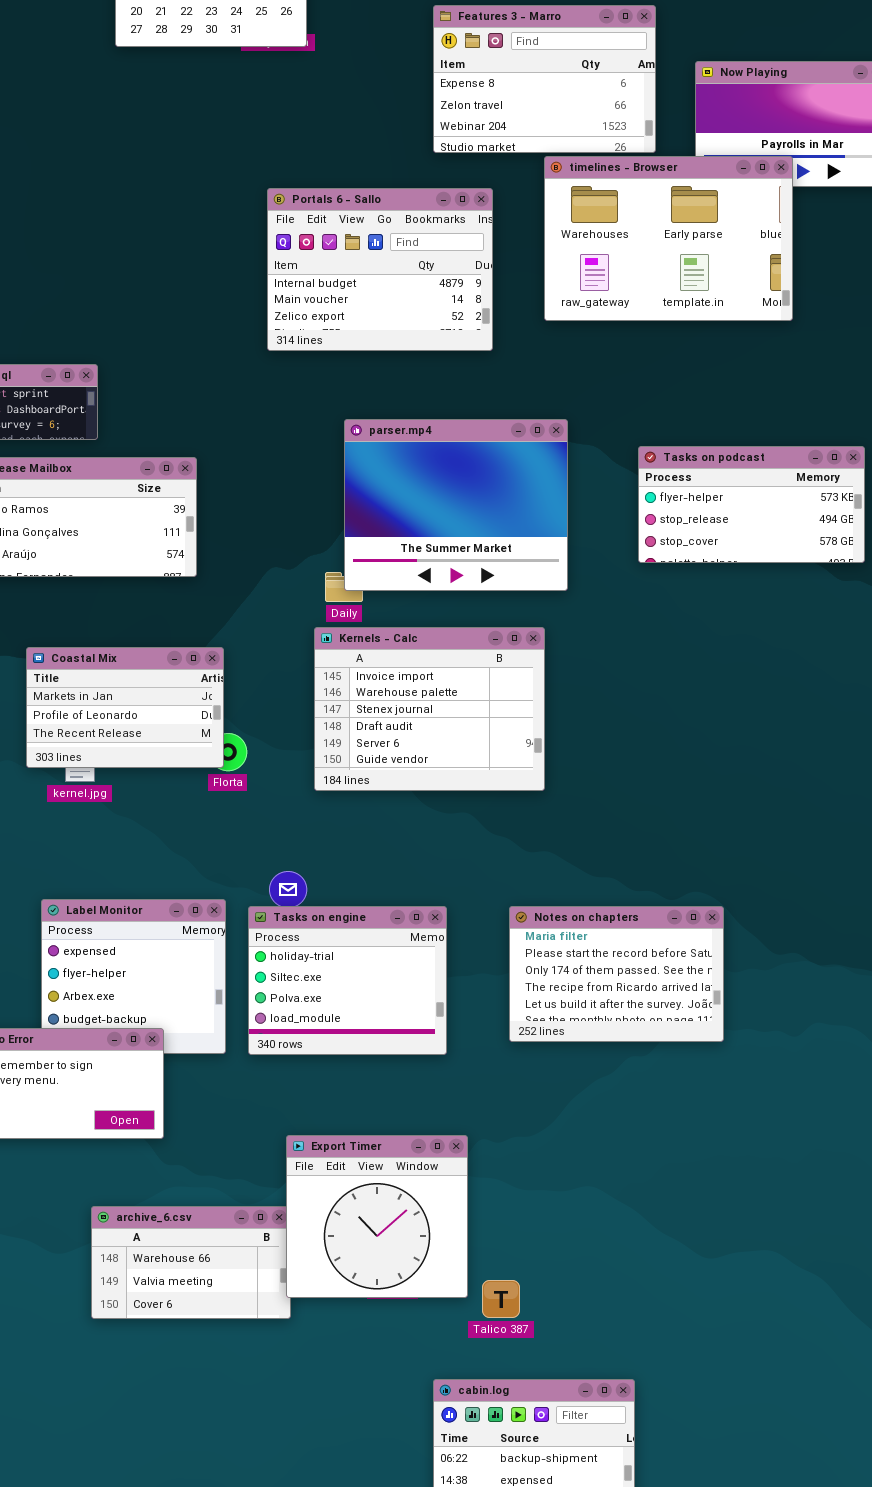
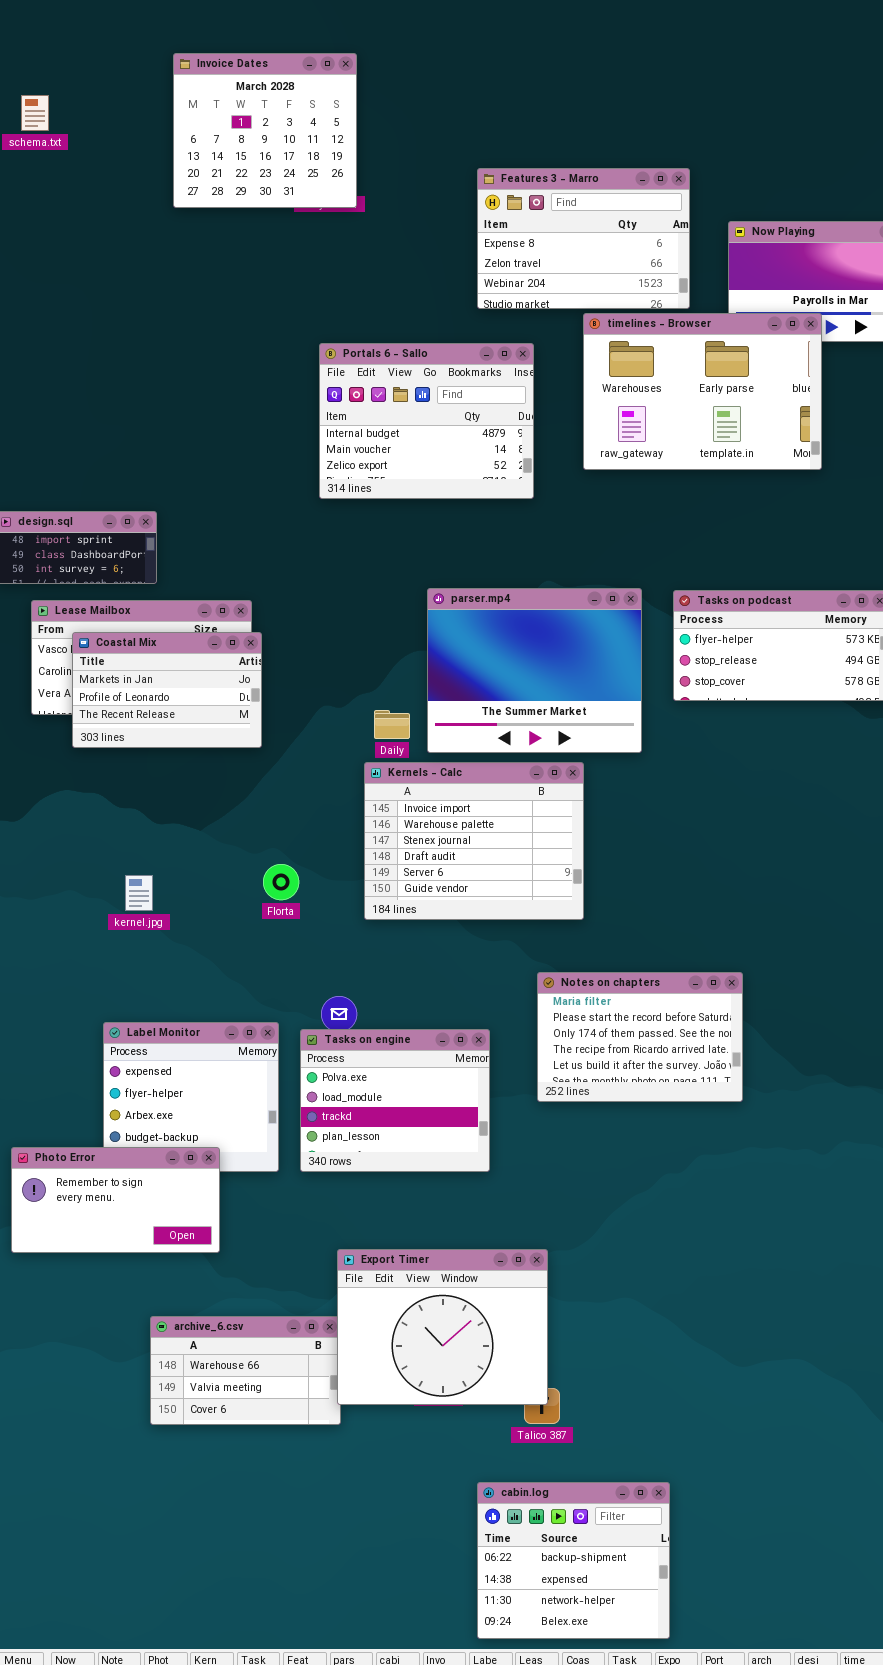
parser.mp4: [344,419,568,591] -> [427,588,642,753], moved
Coastal Mix: [26,647,224,768] -> [72,632,262,748], moved
Tasks on engine: [248,906,447,1055] -> [300,1029,490,1172], scrolled down 2 rows
Notes on chapters: [509,906,724,1042] -> [537,972,743,1102], moved
Export Timer: [286,1135,468,1298] -> [337,1249,548,1405], resized

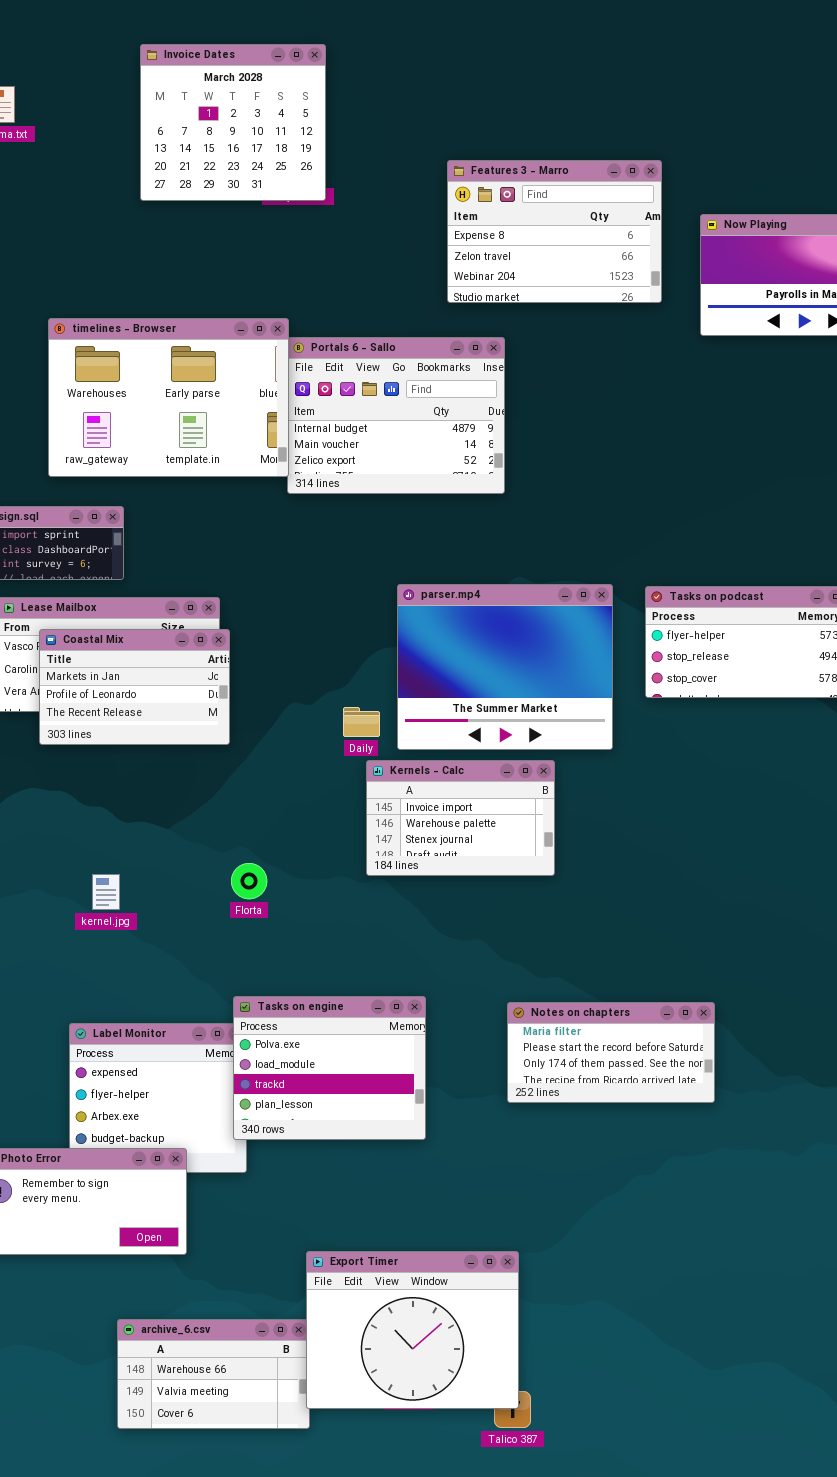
timelines - Browser: [583,313,822,470] -> [48,318,289,477], moved
Kernels - Calc: [364,762,584,920] -> [366,760,555,876], resized
Notes on chapters: [537,972,743,1102] -> [507,1002,715,1103], resized
Tasks on engine: [300,1029,490,1172] -> [233,996,426,1140], moved

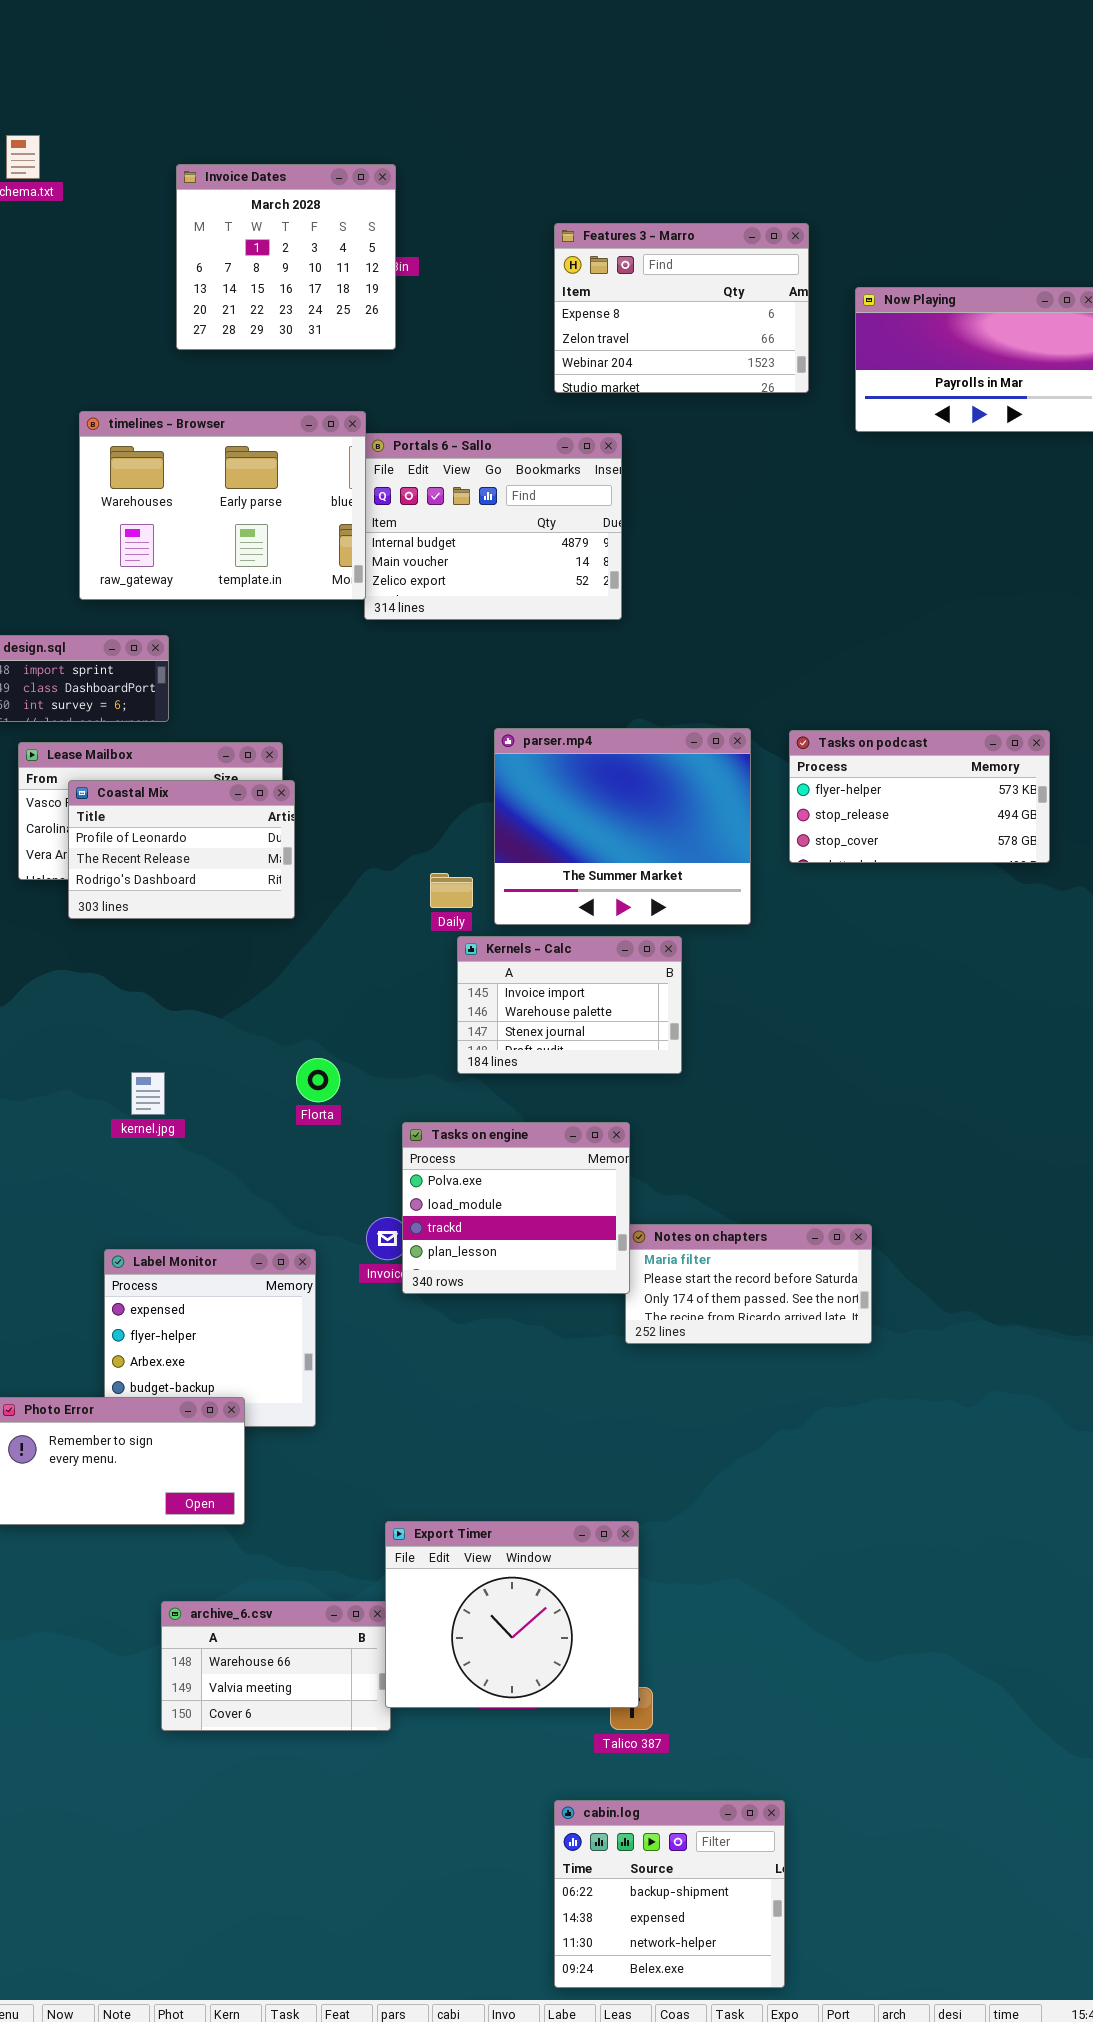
Invoice Dates: [140,44,326,201] -> [176,164,396,350], moved
Coastal Mix: [39,629,230,745] -> [68,780,295,919], scrolled down 1 row
Tasks on engine: [233,996,426,1140] -> [402,1122,630,1294], moved

